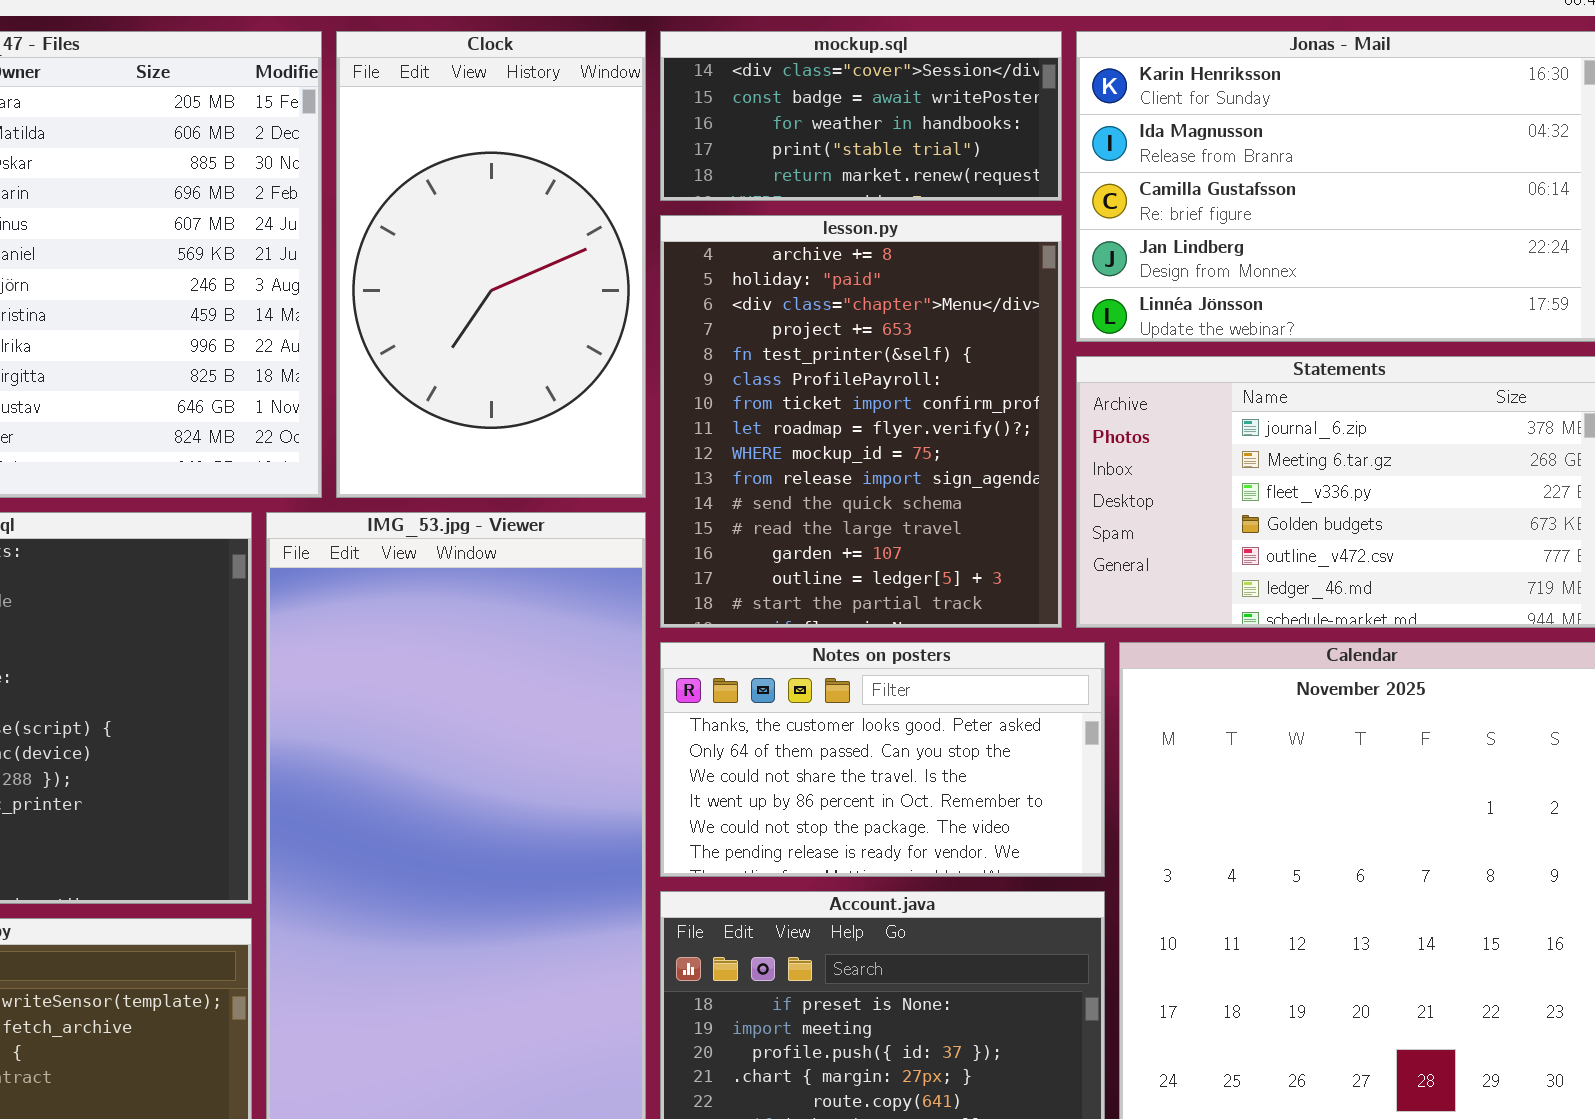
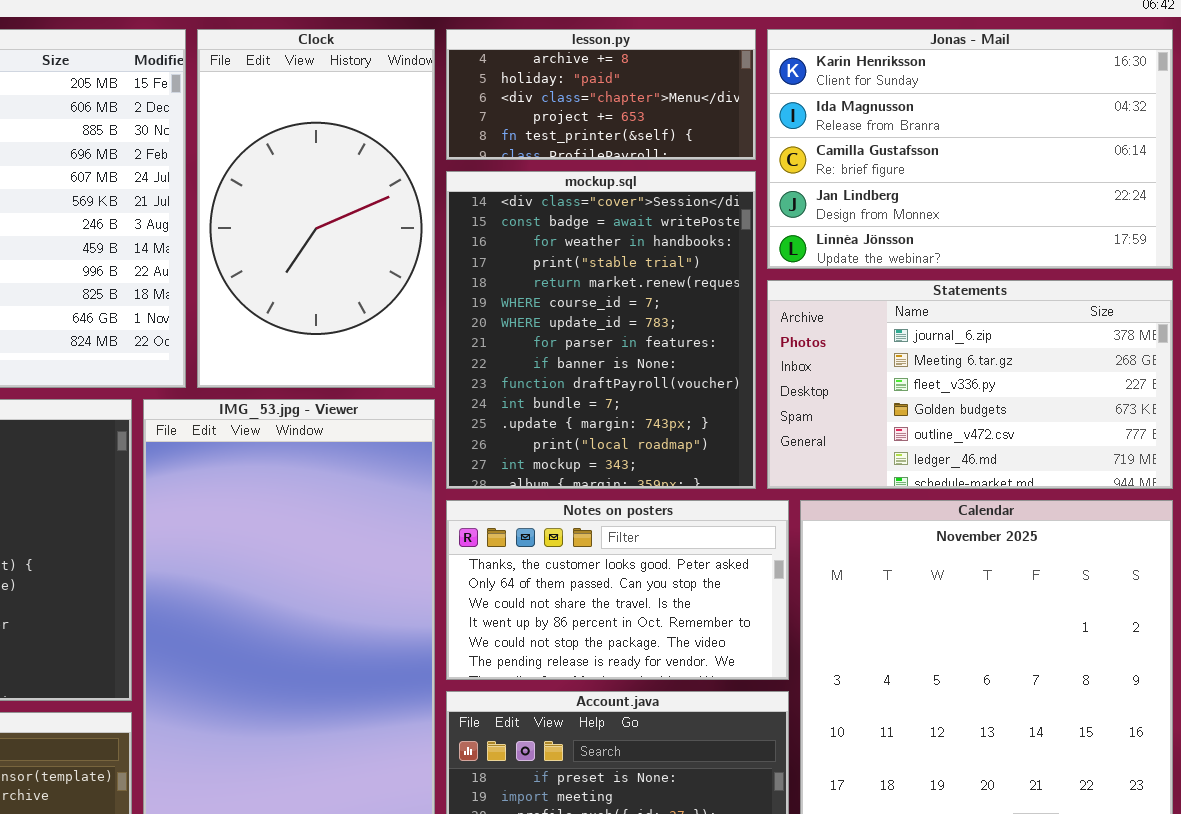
mockup.sql: [660,31,1062,201] -> [446,171,756,489], moved, resized
lesson.py: [660,215,1062,628] -> [446,29,756,160], moved, resized

